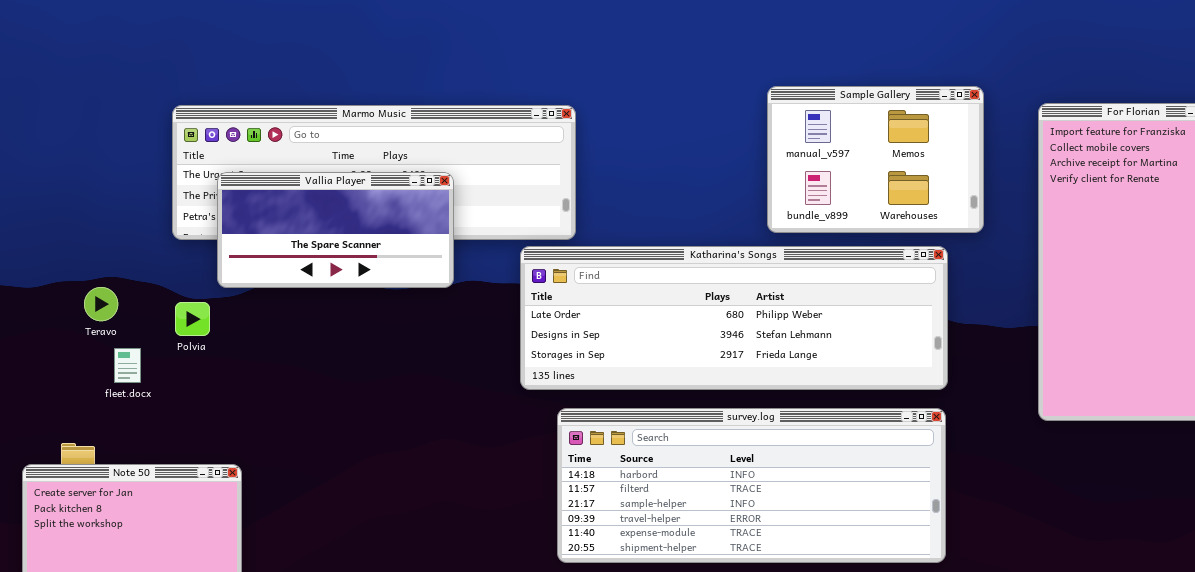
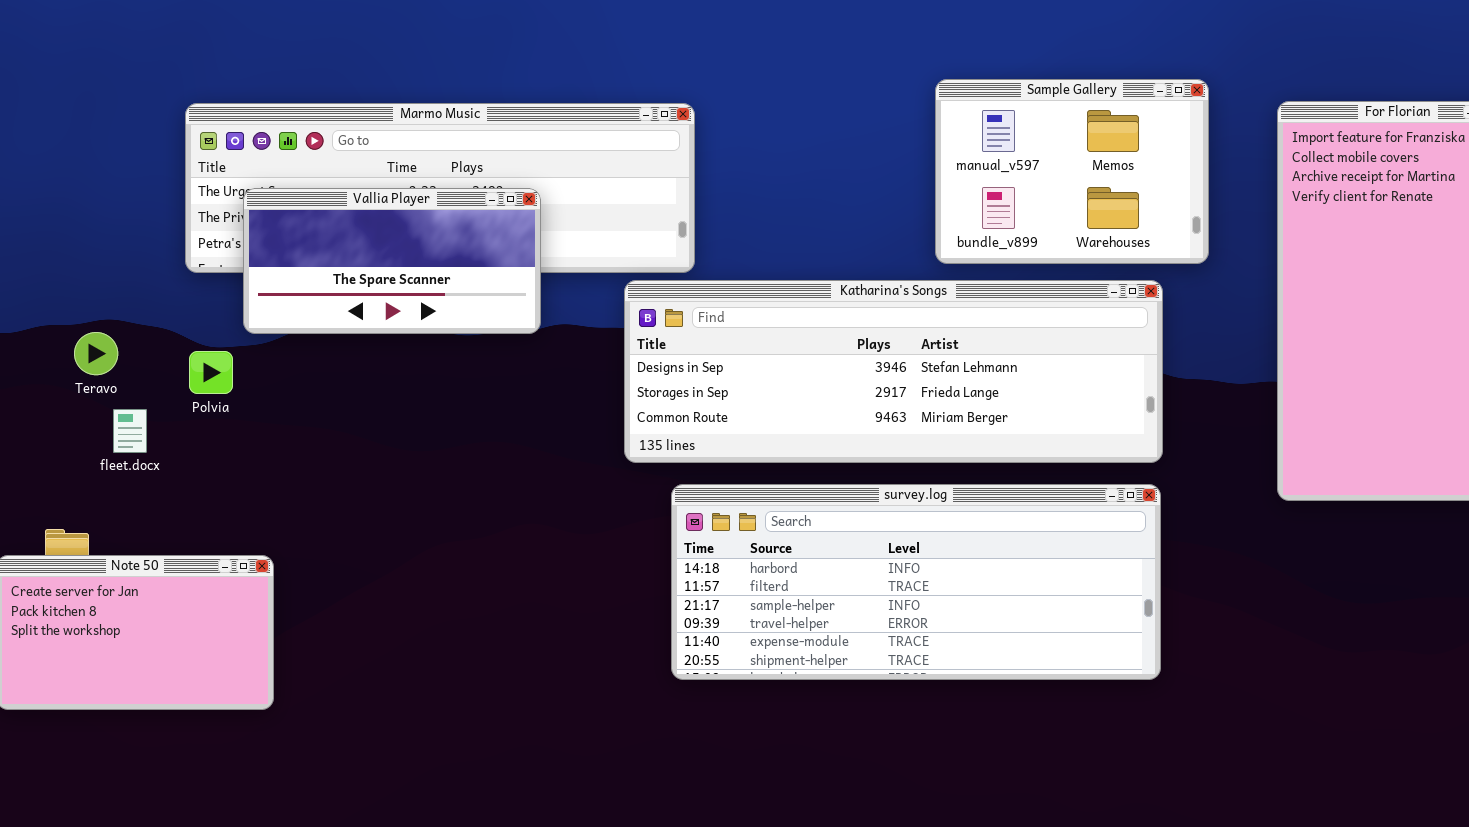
Katharina's Songs: [520,246,948,390] -> [624,280,1163,463], scrolled down 1 row

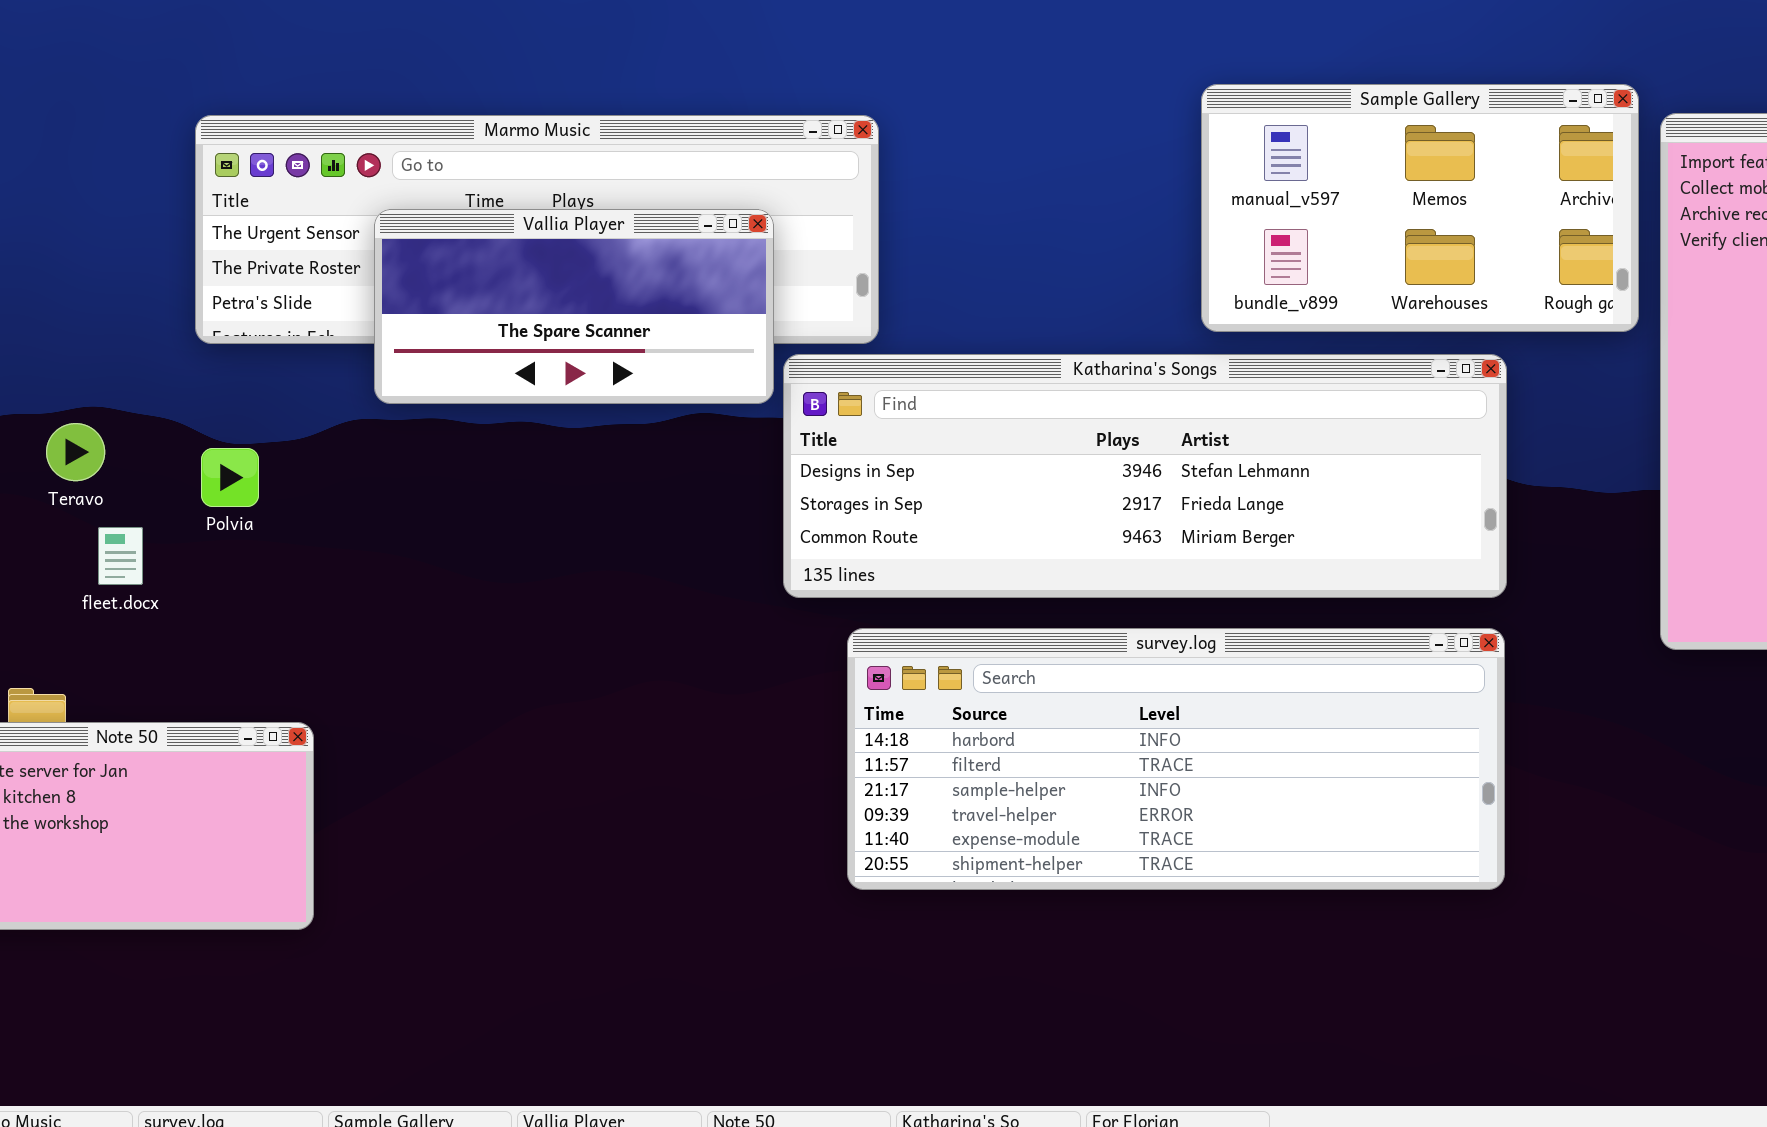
Sample Gallery: [935,79,1209,264] -> [1201,84,1639,332], resized
Vallia Player: [243,188,541,334] -> [374,209,774,404], moved

